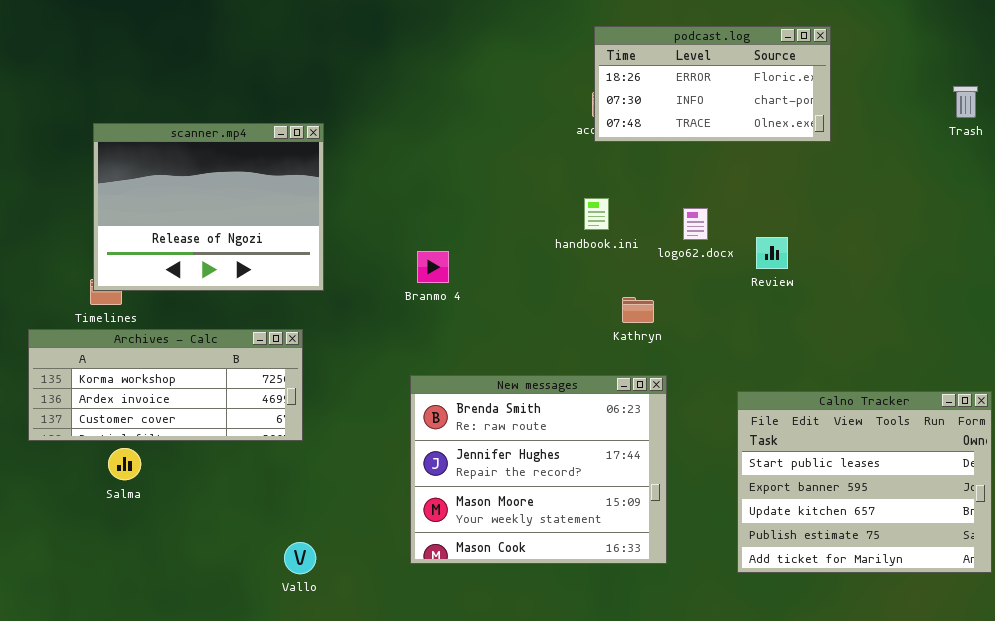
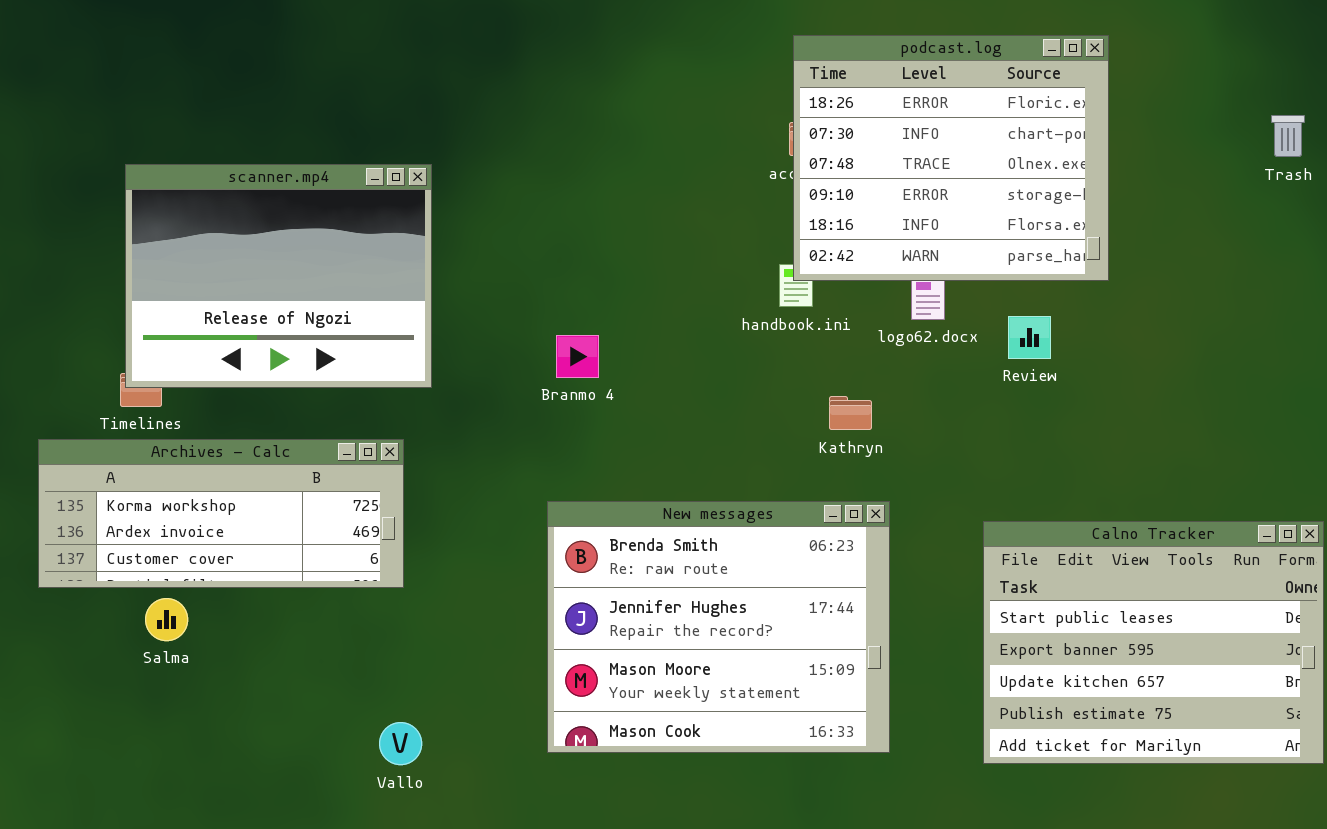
podcast.log: [594,26,831,142] -> [793,35,1109,281], resized

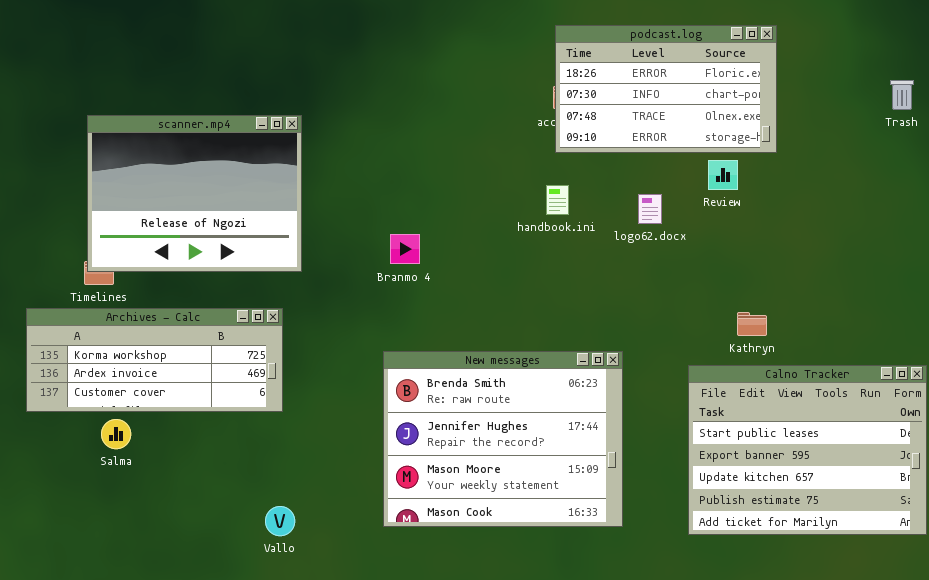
podcast.log: [793,35,1109,281] -> [555,25,777,153], resized
Review: [1008,316,1051,359] -> [708,160,738,190], moved
Kathryn: [829,396,872,430] -> [737,312,767,336], moved

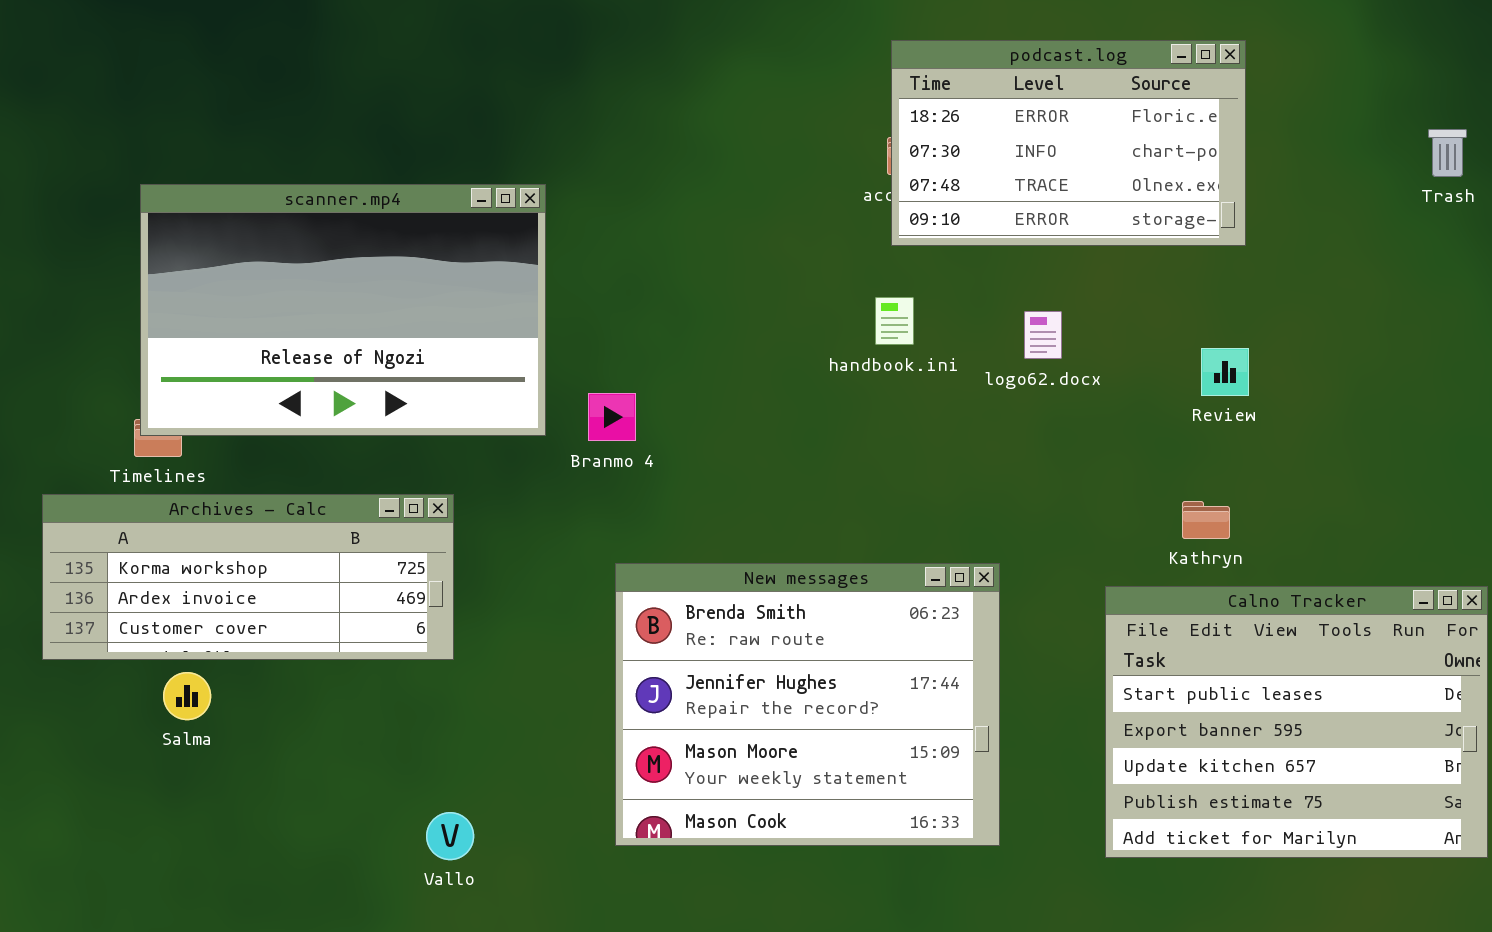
scanner.mp4: [87,115,302,272] -> [140,184,546,436], resized
Review: [708,160,738,190] -> [1201,348,1249,396], moved
Branmo 4: [390,234,420,264] -> [588,393,636,441], moved

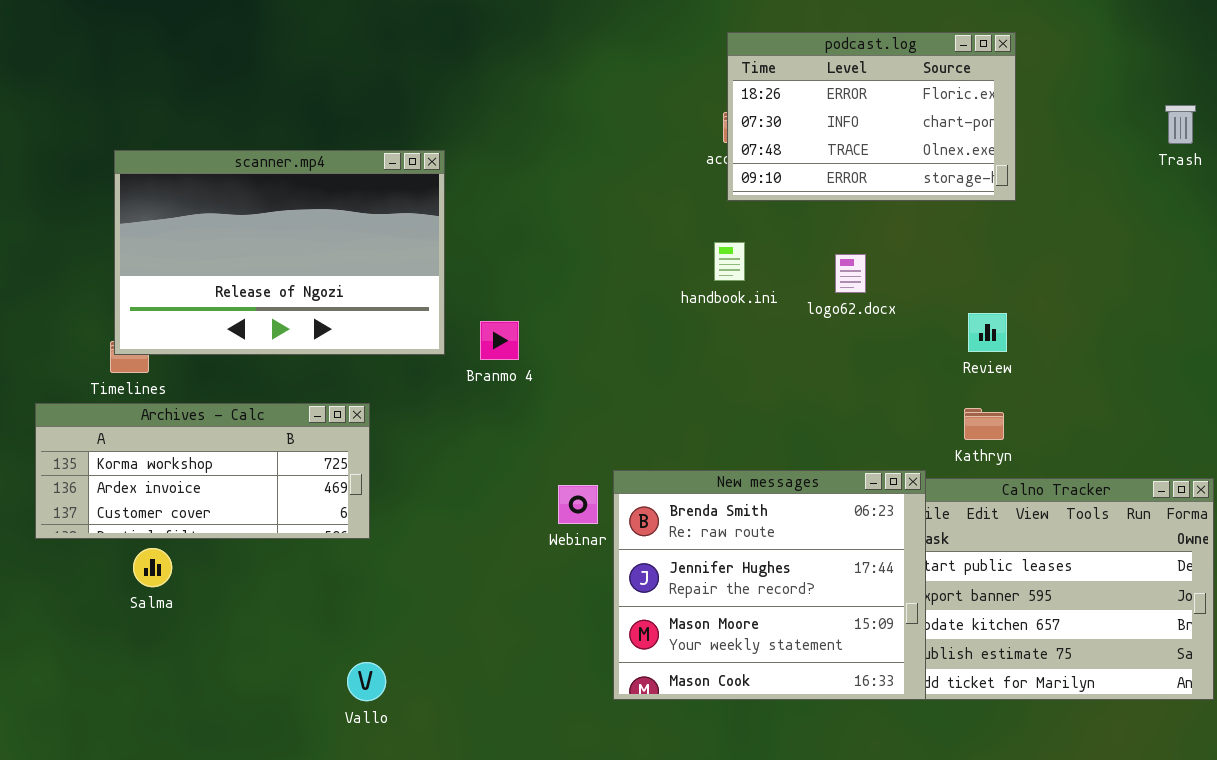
Review: [1201,348,1249,396] -> [968,313,1007,352], moved
New messages: [615,563,1000,846] -> [613,470,926,700], moved

